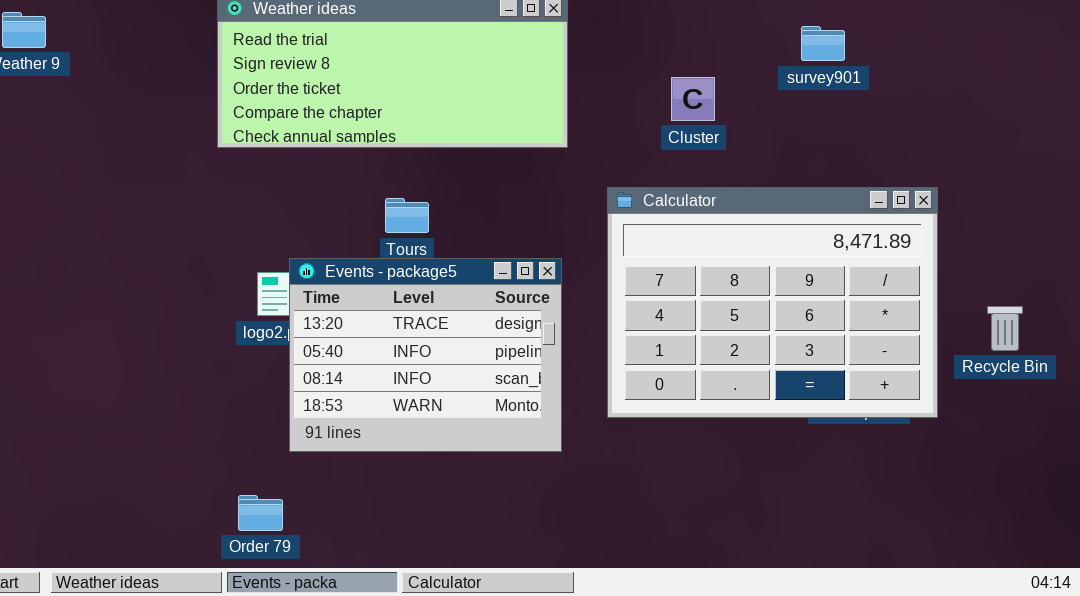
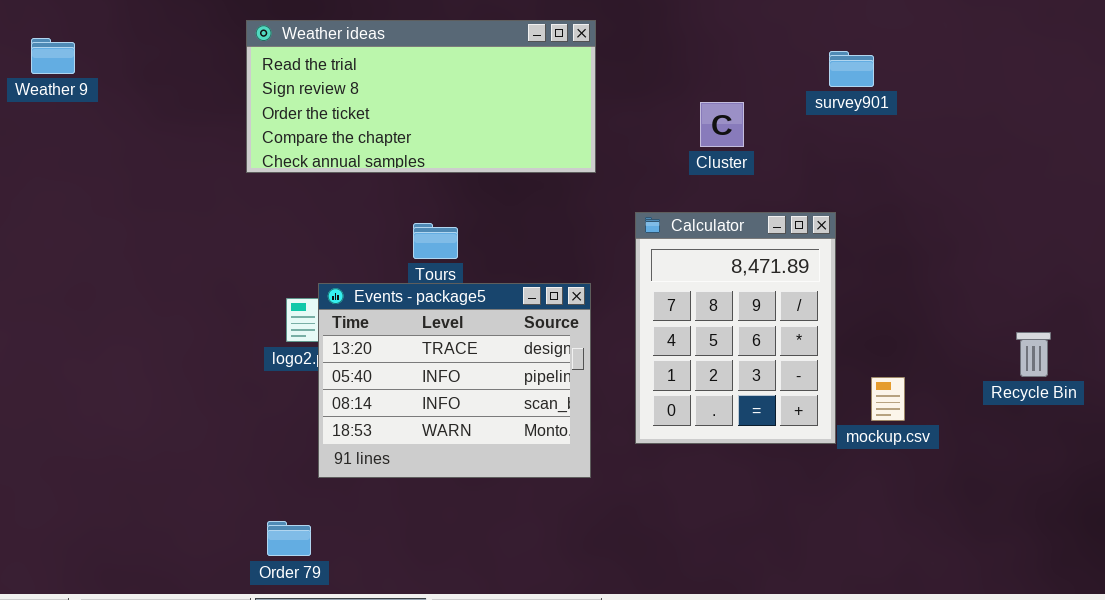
Calculator: [607,187,938,418] -> [635,212,836,444], resized

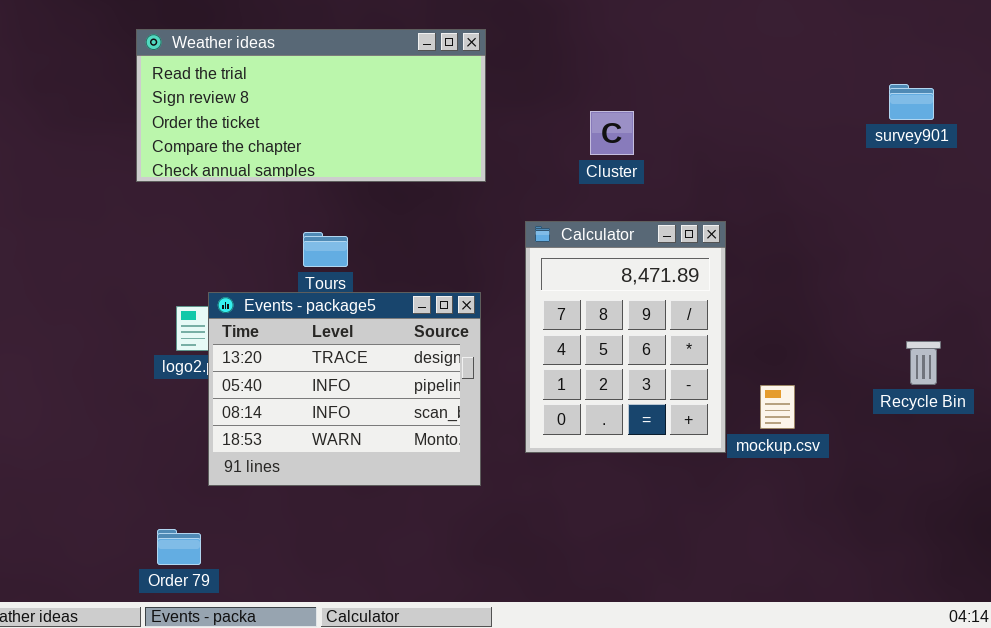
survey901: [829,51,874,87] -> [889,84,934,120], moved

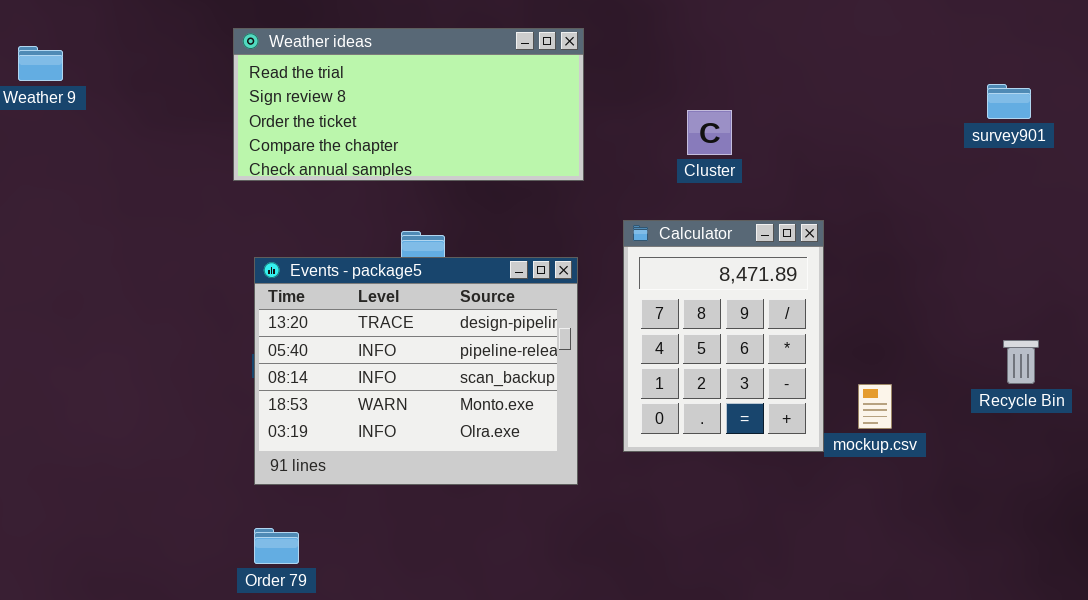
Events - package5: [208,292,481,486] -> [254,257,578,485], resized

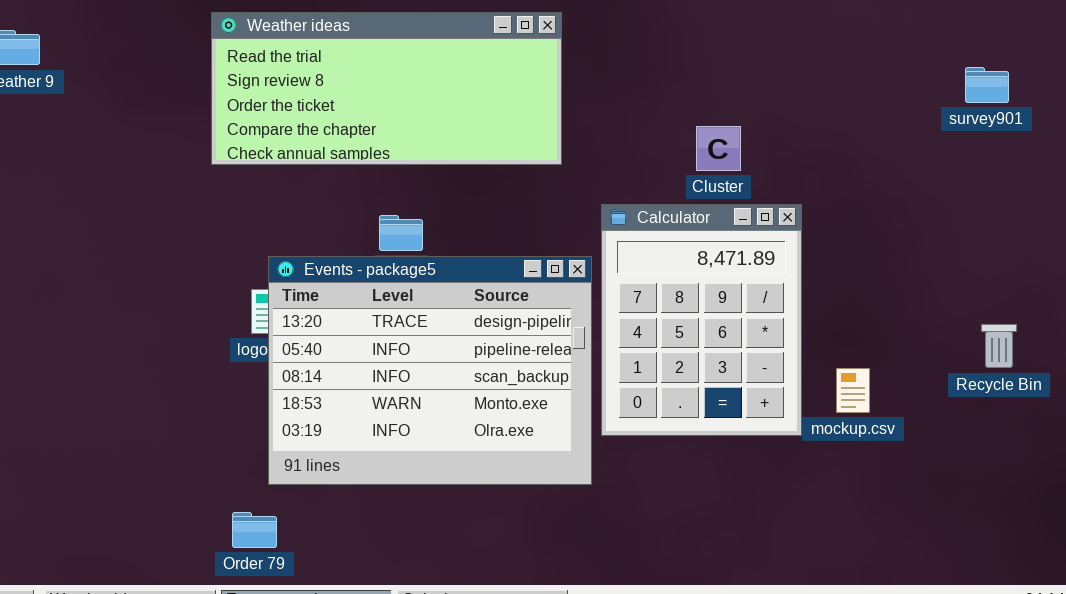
Cluster: [687,110,732,155] -> [696,126,741,171], moved
Events - package5: [254,257,578,485] -> [268,256,592,485], moved

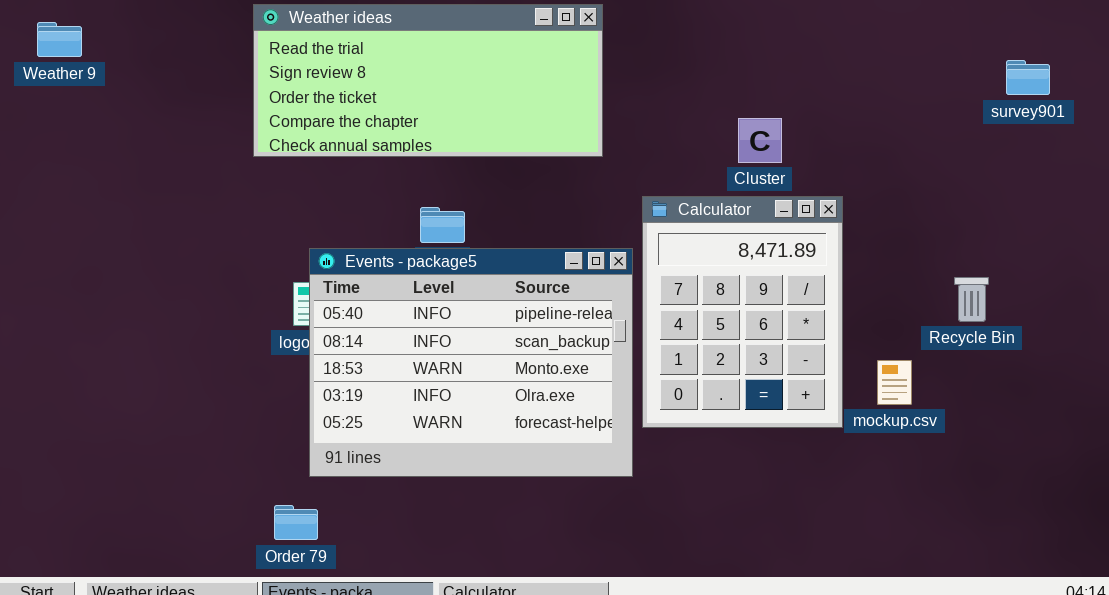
Events - package5: [268,256,592,485] -> [309,248,633,477], scrolled down 1 row
Recycle Bin: [981,324,1017,368] -> [954,277,989,322], moved

